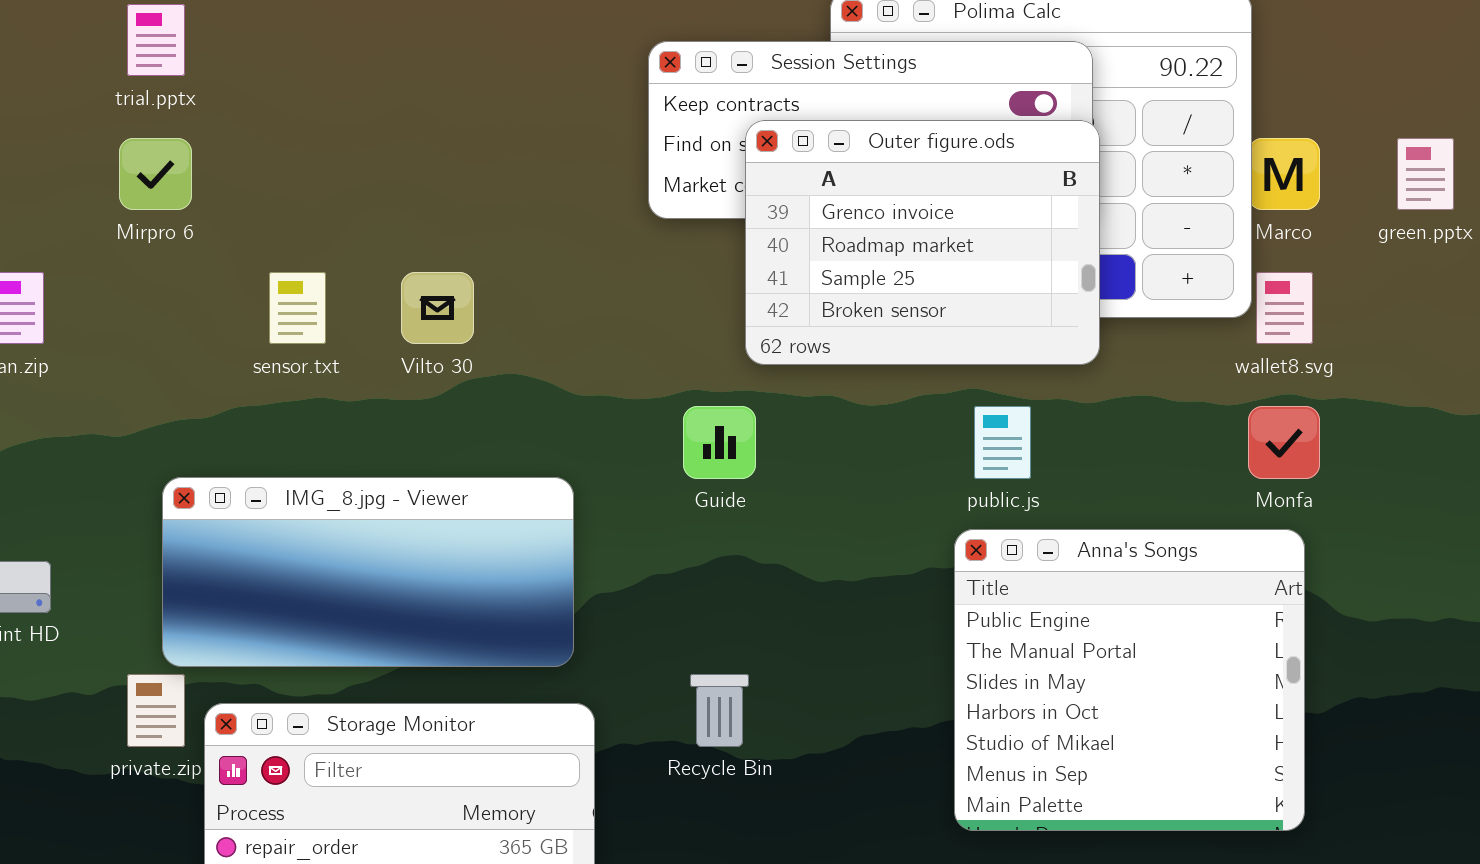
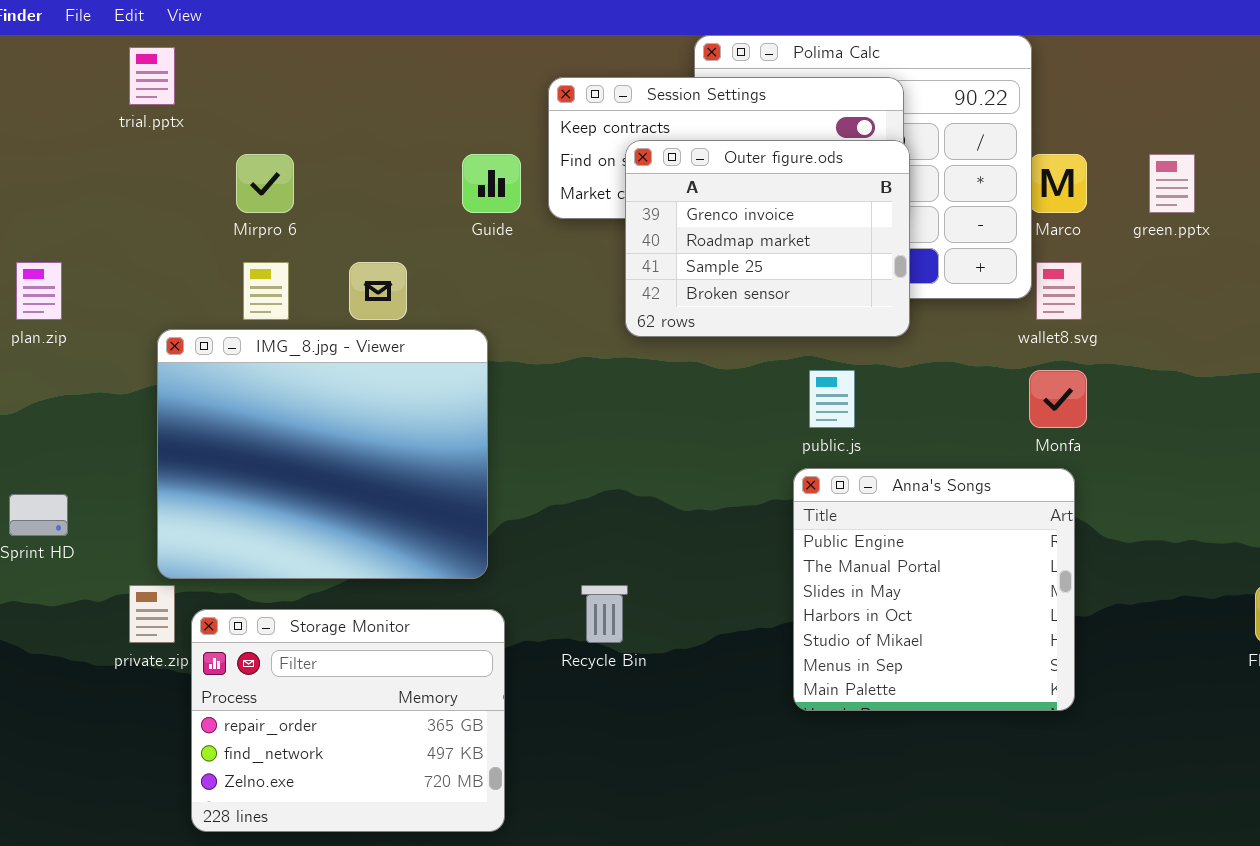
Mirpro 6: [119,138,192,210] -> [236,154,294,213], moved
Guide: [683,406,756,479] -> [462,154,521,213], moved
IMG_8.jpg - Viewer: [162,477,574,667] -> [157,329,488,579], resized

